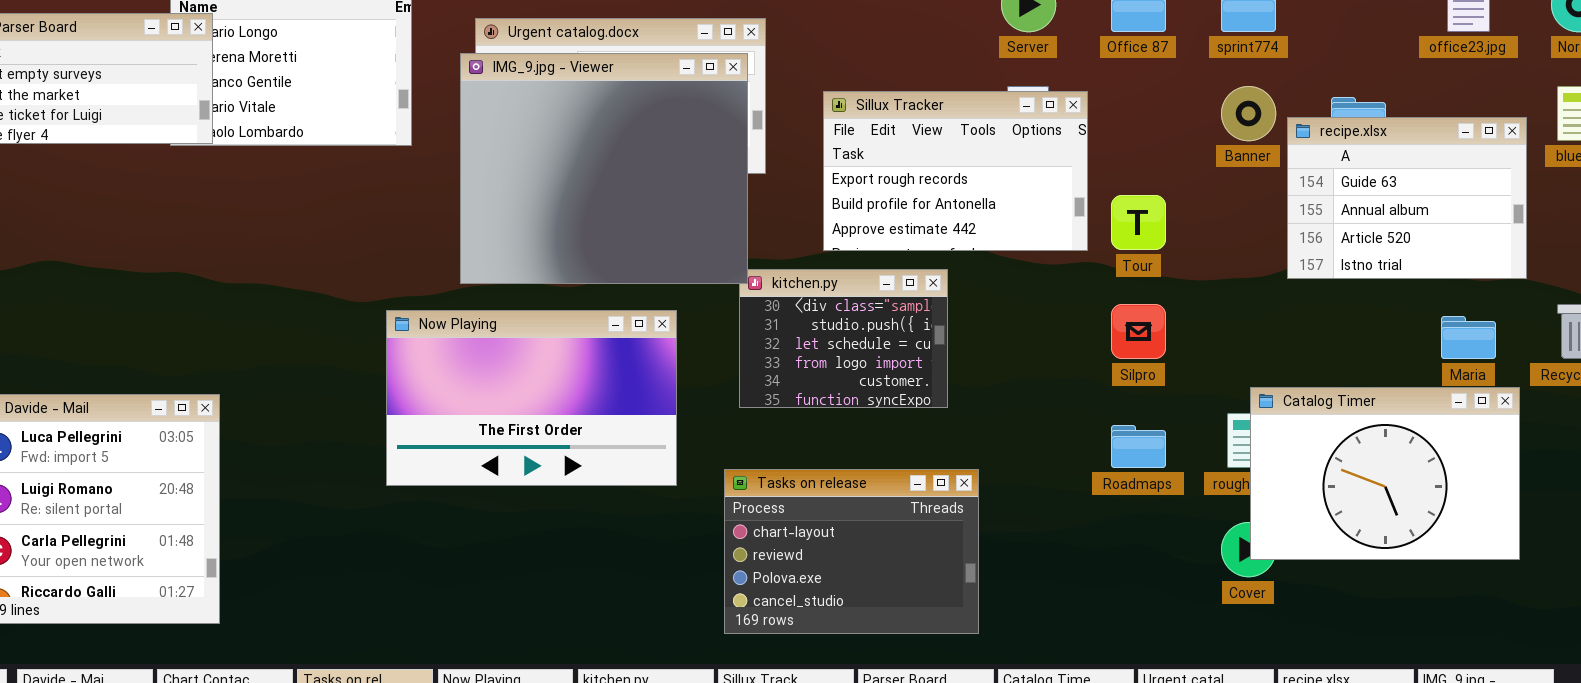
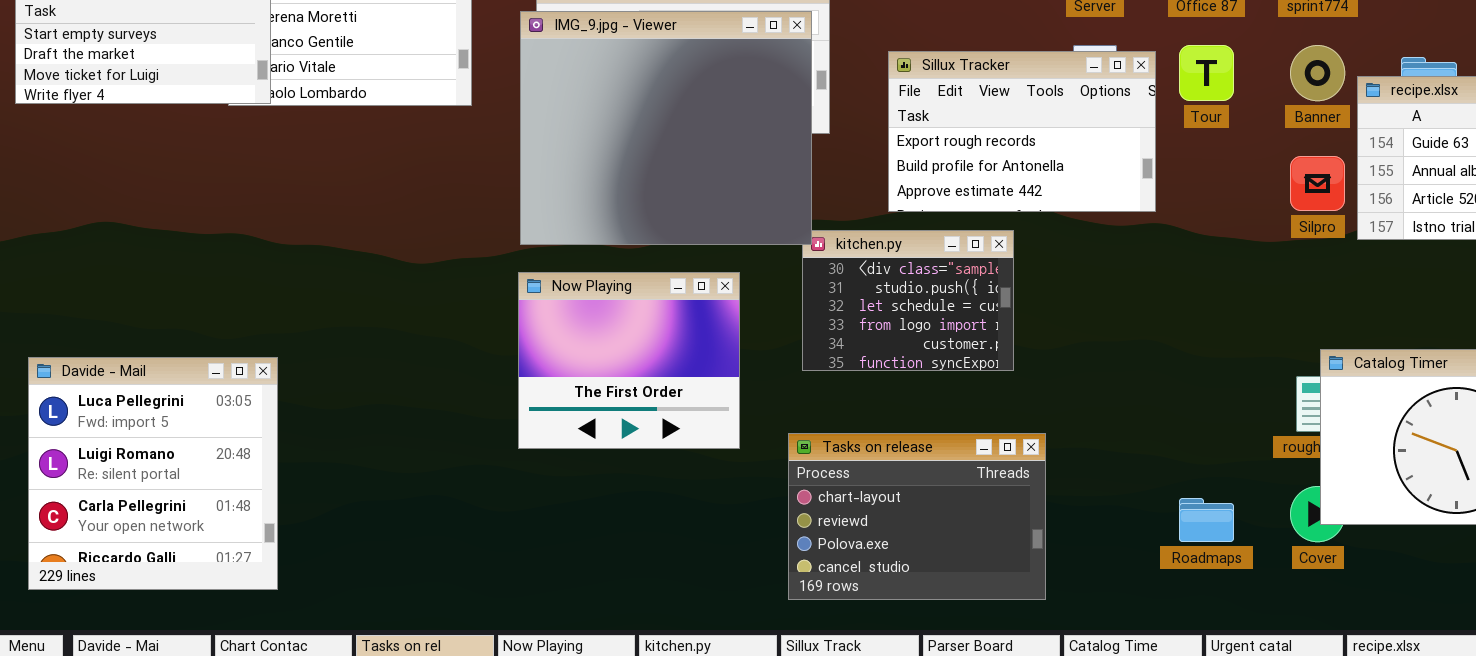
Tour: [1111,195,1166,250] -> [1179,45,1234,101], moved
Silpro: [1111,304,1166,359] -> [1290,156,1345,211], moved
Now Playing: [386,310,677,486] -> [518,272,740,449], resized
Roadmaps: [1111,425,1166,468] -> [1179,498,1234,542], moved

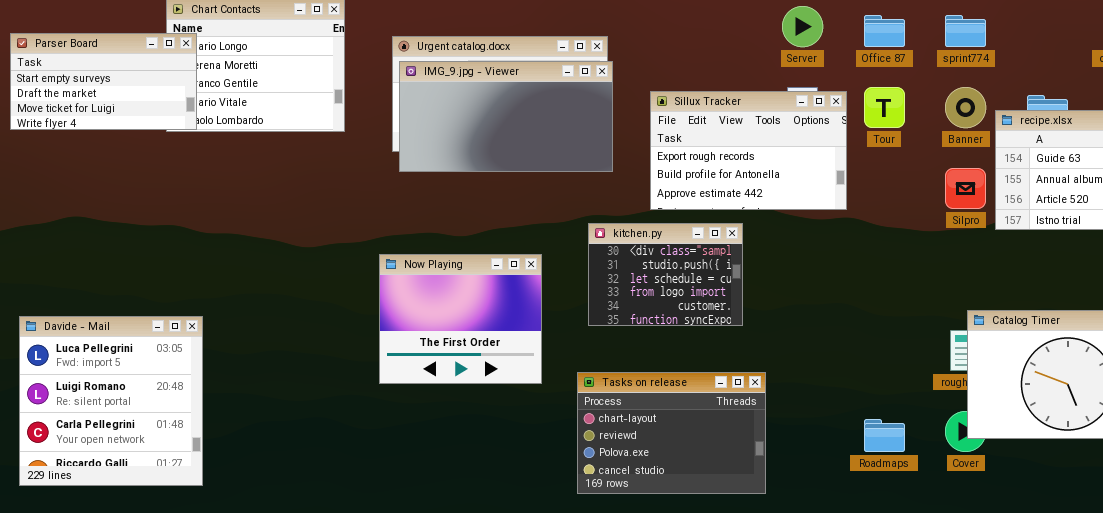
IMG_9.jpg - Viewer: [520,11,812,245] -> [399,61,613,172], moved, resized

